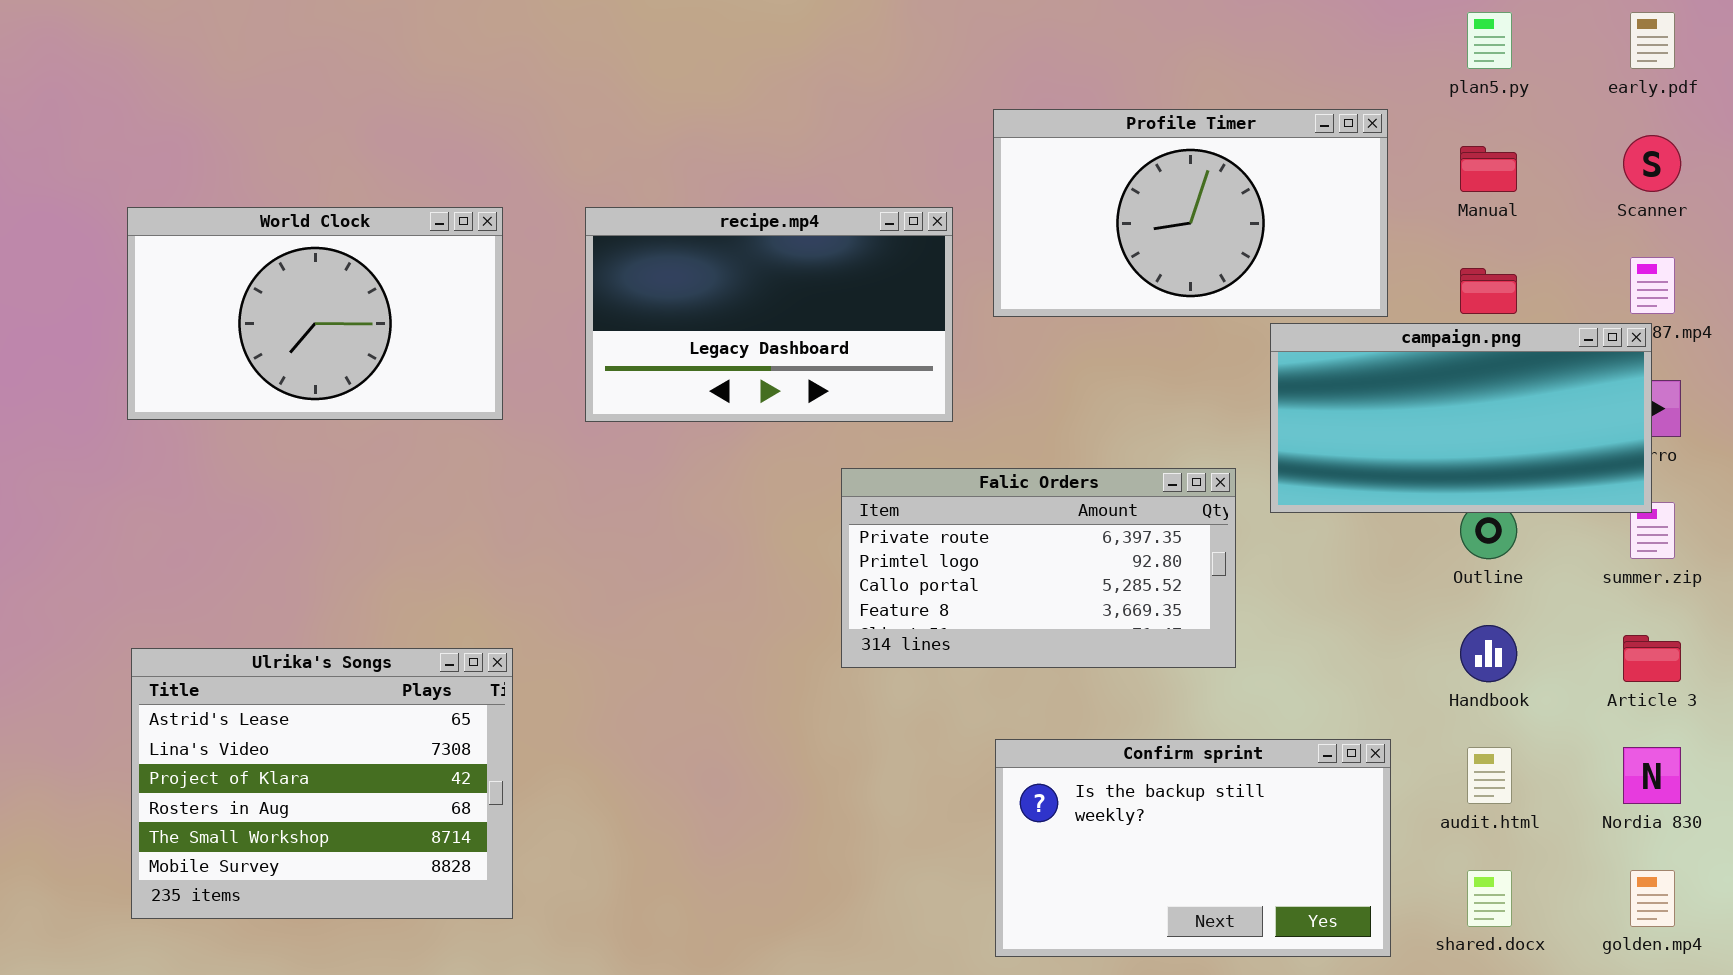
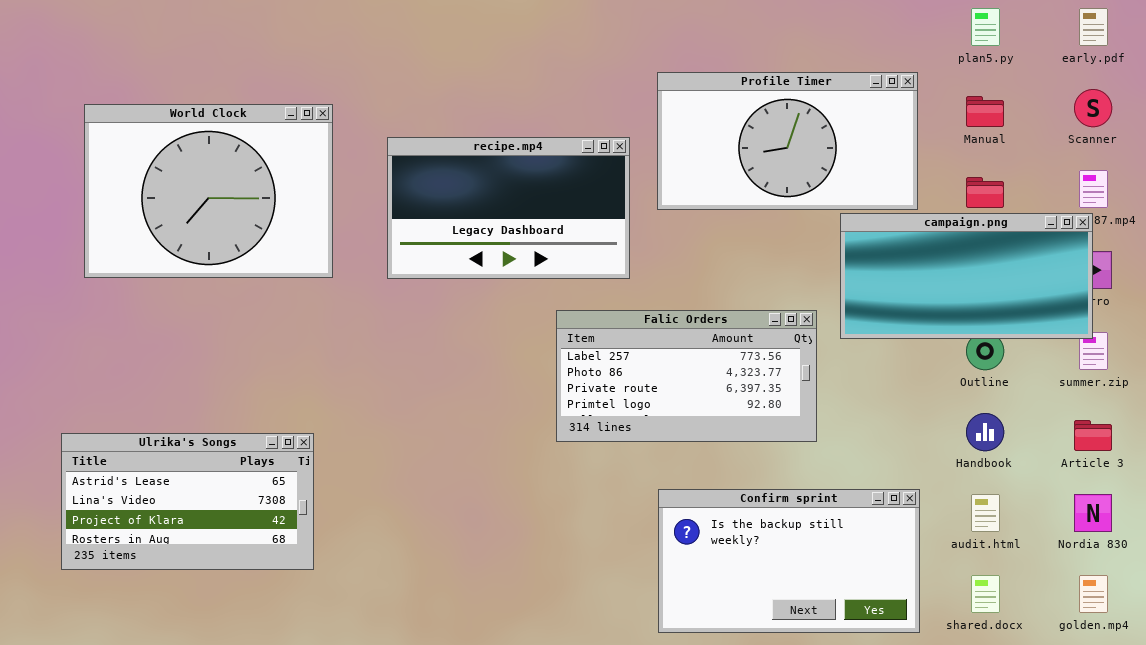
World Clock: [127,207,503,420] -> [84,104,333,278], resized
Falic Orders: [841,468,1236,668] -> [556,310,817,442], scrolled up 2 rows
Ulrika's Songs: [131,648,513,919] -> [61,433,314,570], moved, resized

